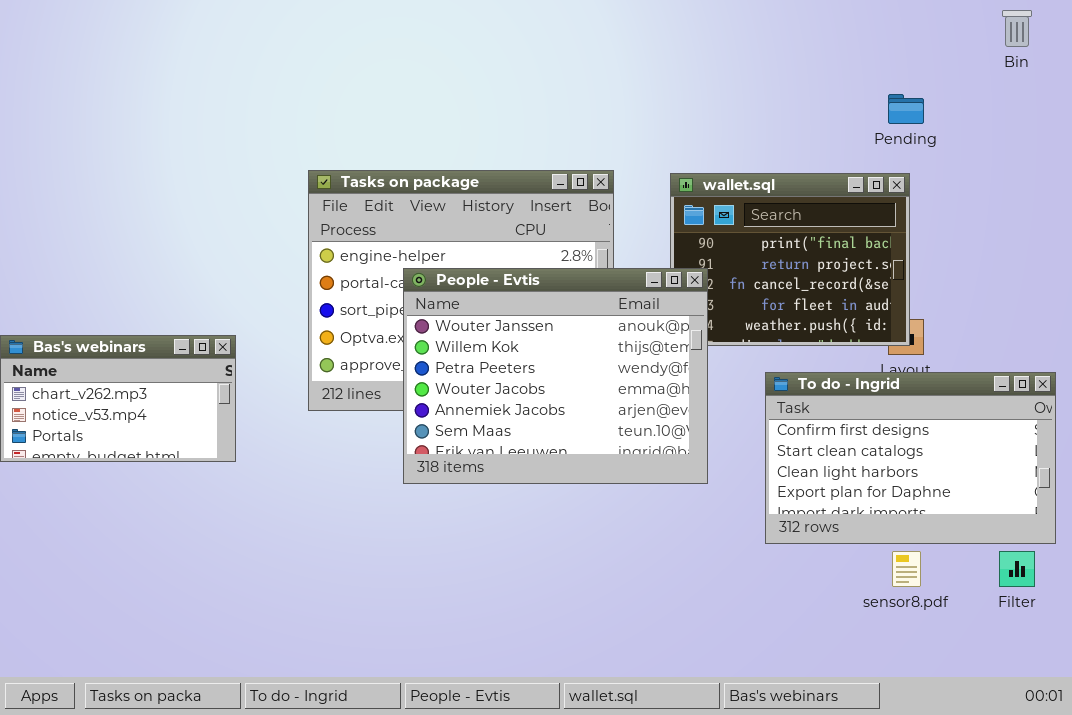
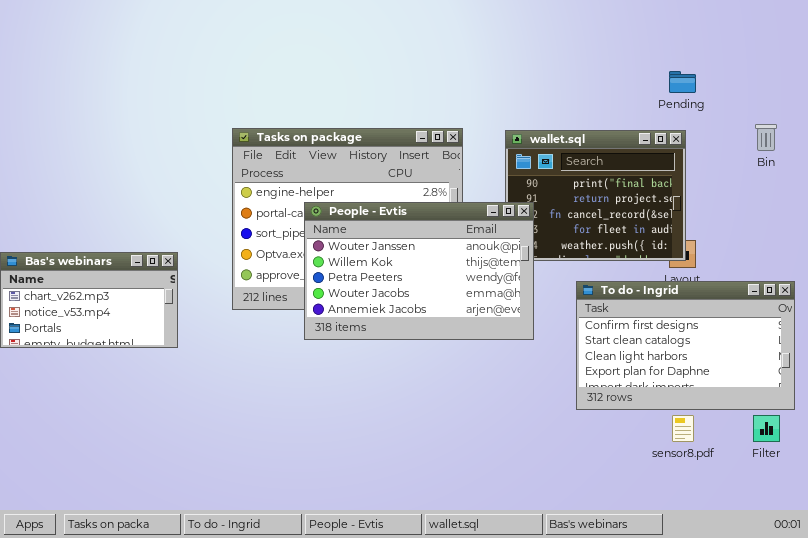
Bin: [1002,10,1032,47] -> [755,124,777,151], moved
People - Evtis: [403,268,708,484] -> [304,202,534,340], resized

